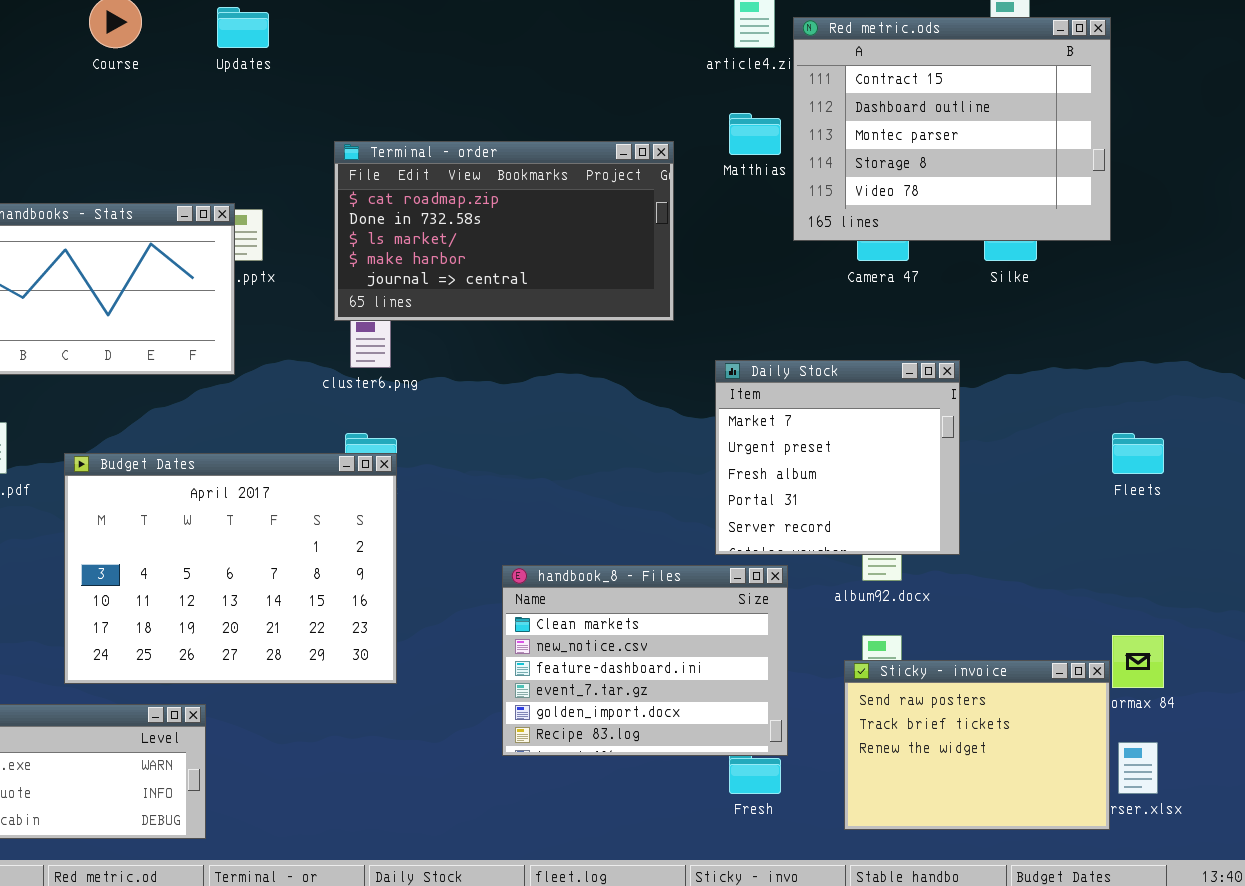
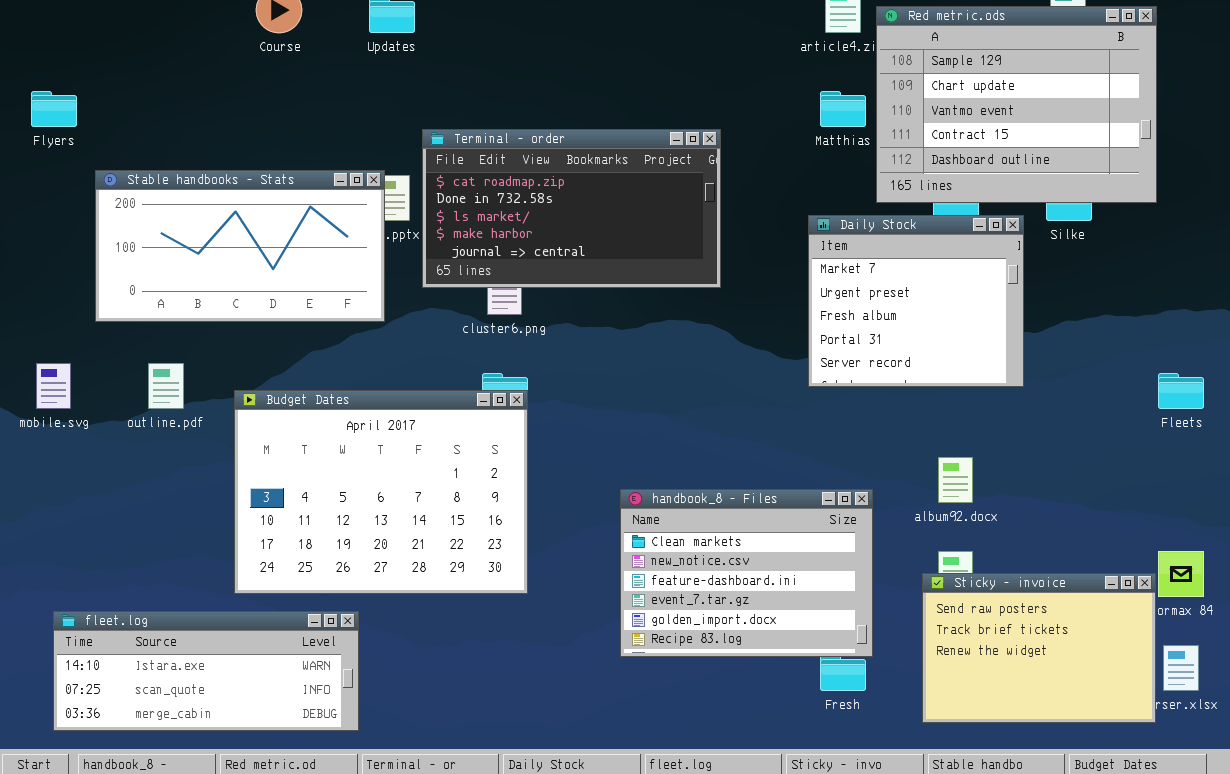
Red metric.ods: [793,17,1111,241] -> [876,6,1157,203], scrolled up 3 rows
Terminal - order: [334,141,674,321] -> [422,129,721,288], moved
Daily Stock: [715,360,960,555] -> [808,215,1024,387], moved

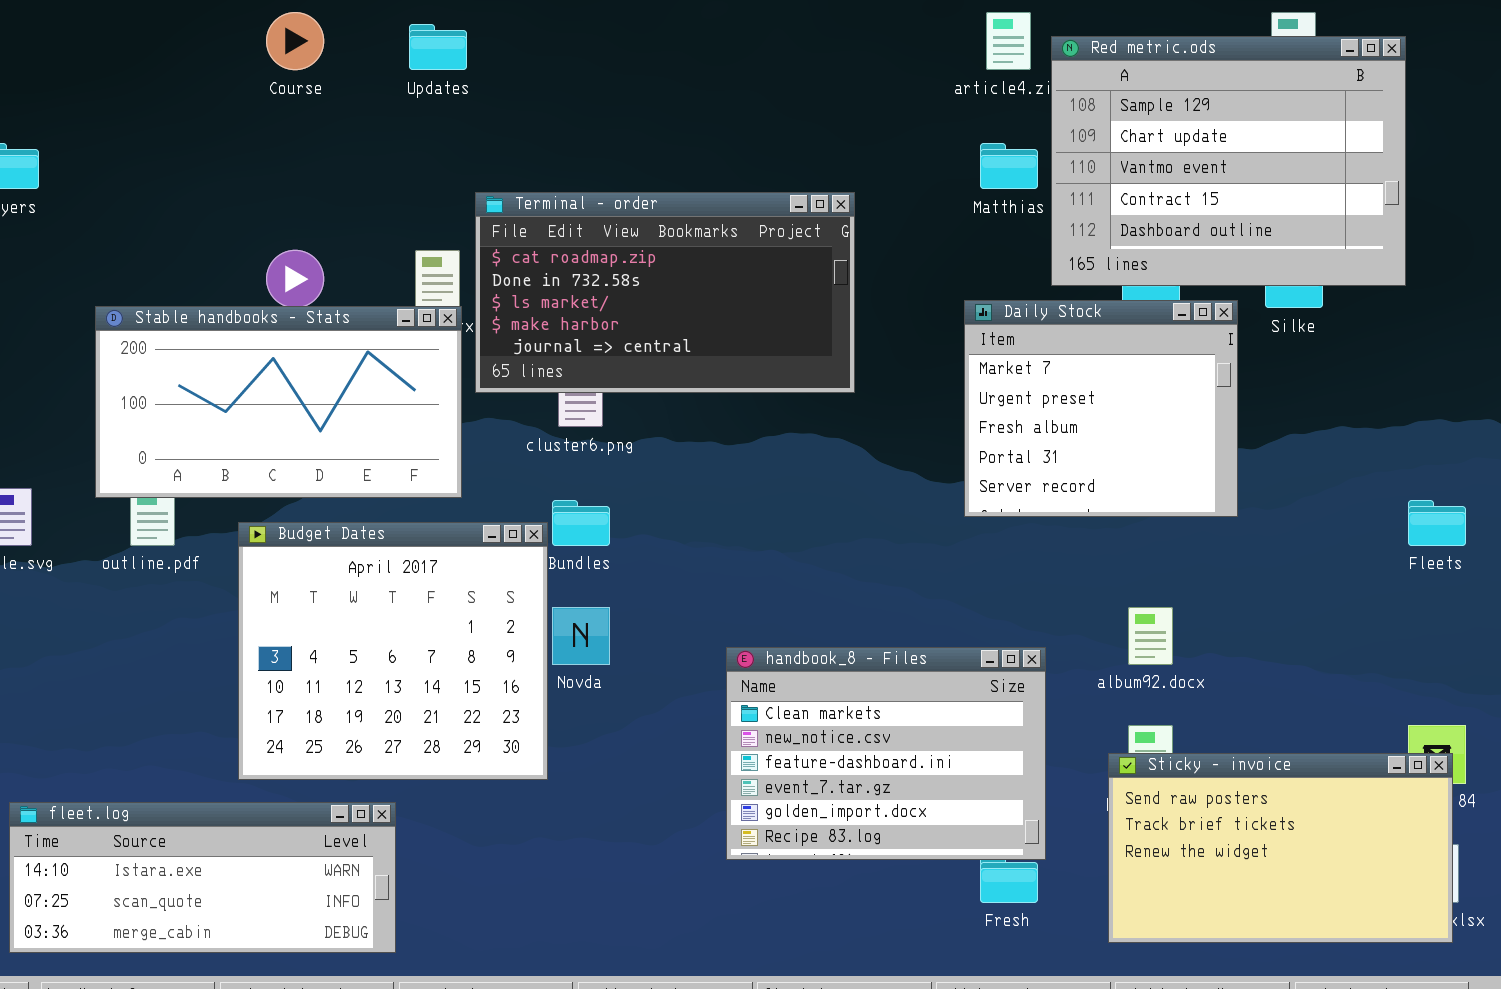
Stable handbooks - Stats: [95,170,385,322] -> [95,306,462,498], moved
Budget Dates: [234,390,528,594] -> [238,522,548,780], resized
Sticky - invoice: [922,573,1156,723] -> [1108,753,1453,943], resized

